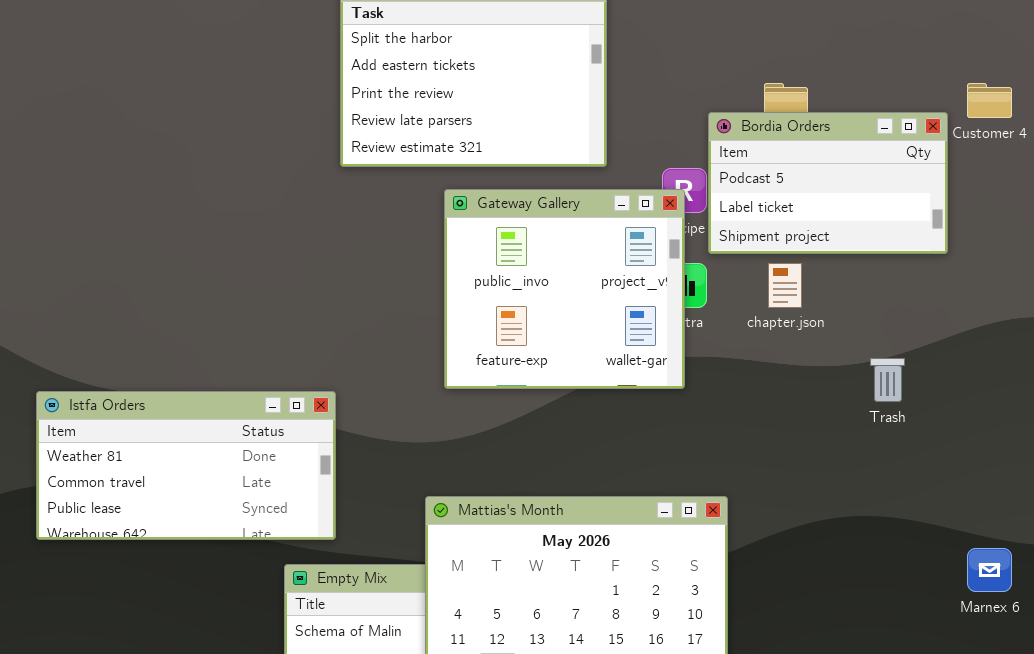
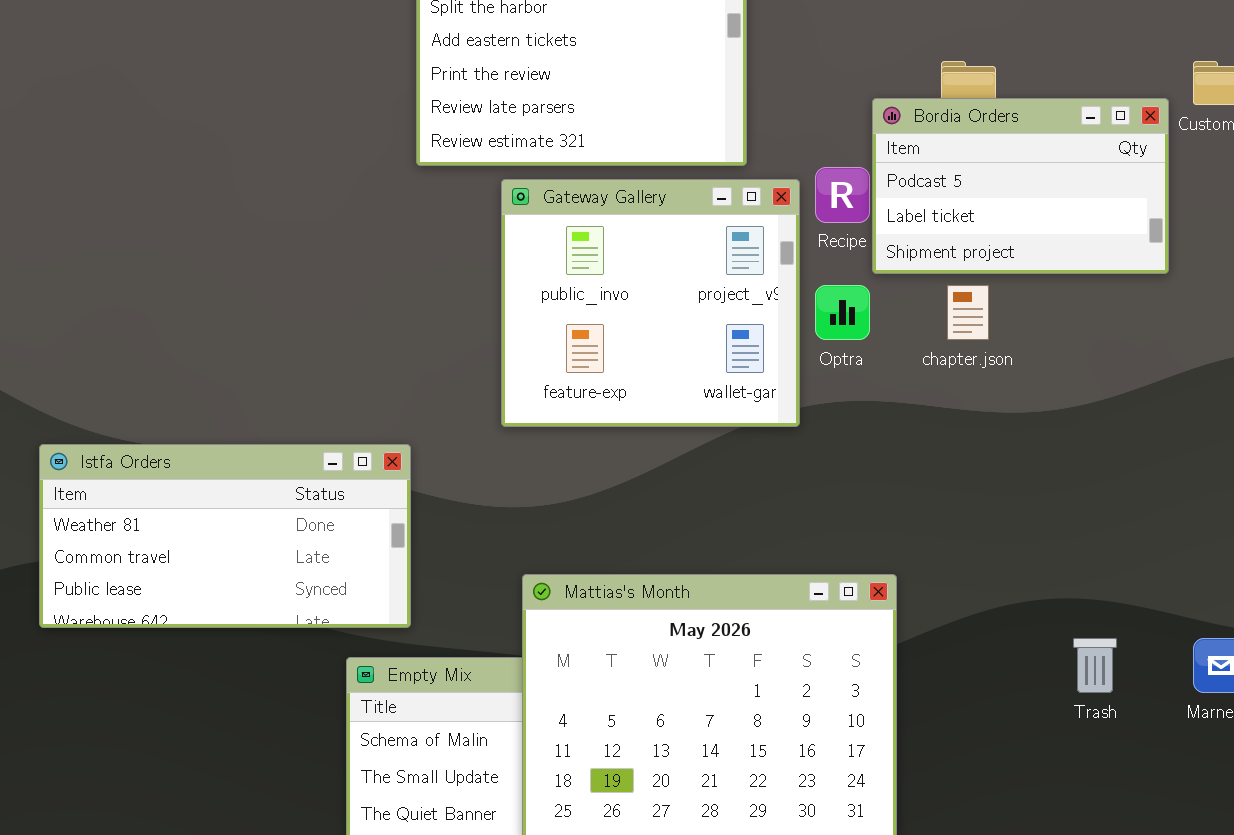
Gateway Gallery: [444,189,685,389] -> [501,179,800,427], moved
Trash: [870,358,905,402] -> [1073,638,1117,693], moved

